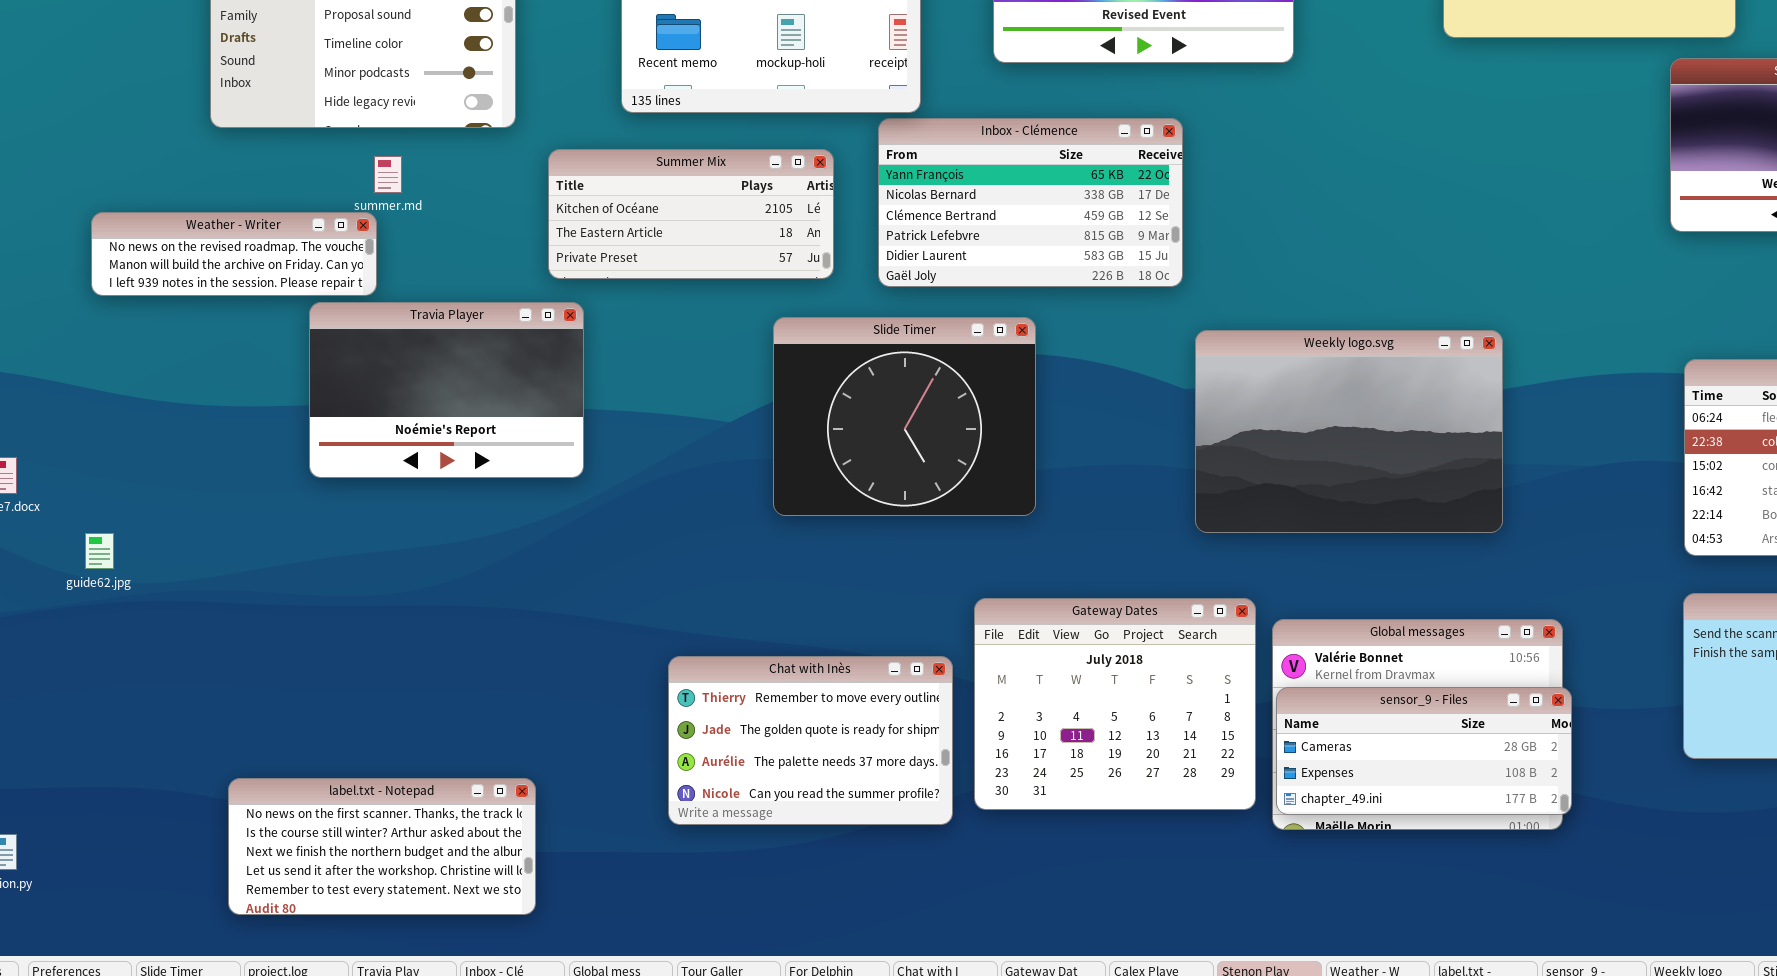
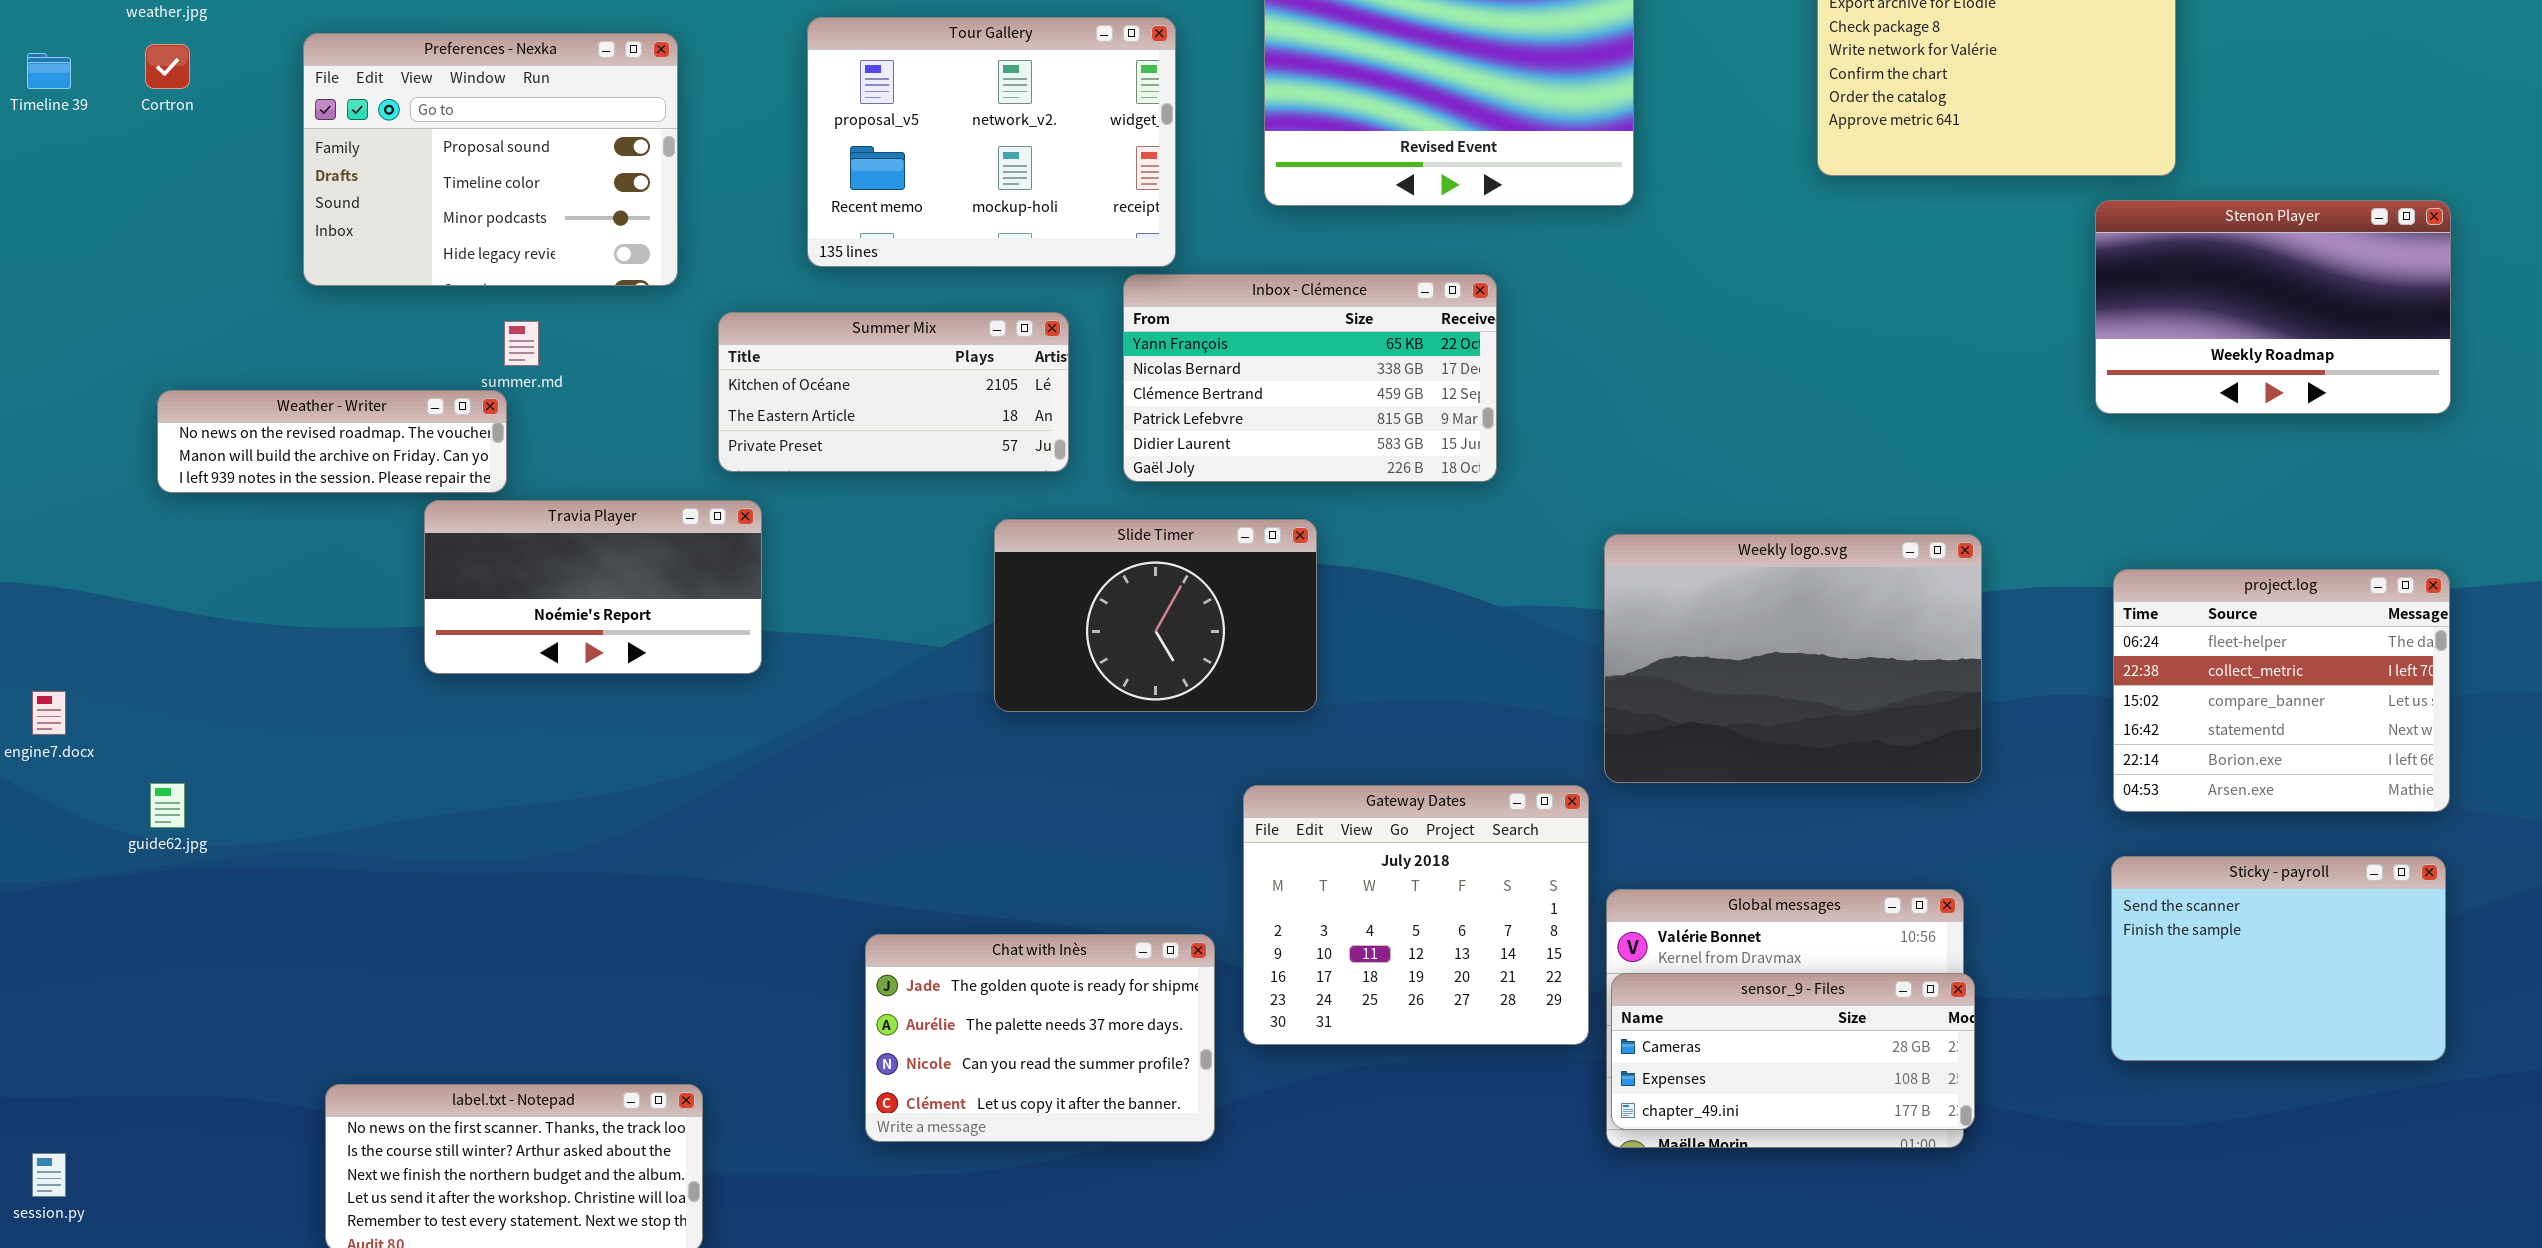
Travia Player: [309,302,584,478] -> [424,500,762,674], resized
Slide Timer: [773,317,1036,516] -> [994,519,1317,712], resized
Weekly logo.svg: [1195,330,1503,533] -> [1604,534,1982,783], moved
Gateway Dates: [974,598,1256,810] -> [1243,785,1589,1045], moved
Chat with Inès: [668,656,953,825] -> [865,934,1215,1142], scrolled down 1 row

